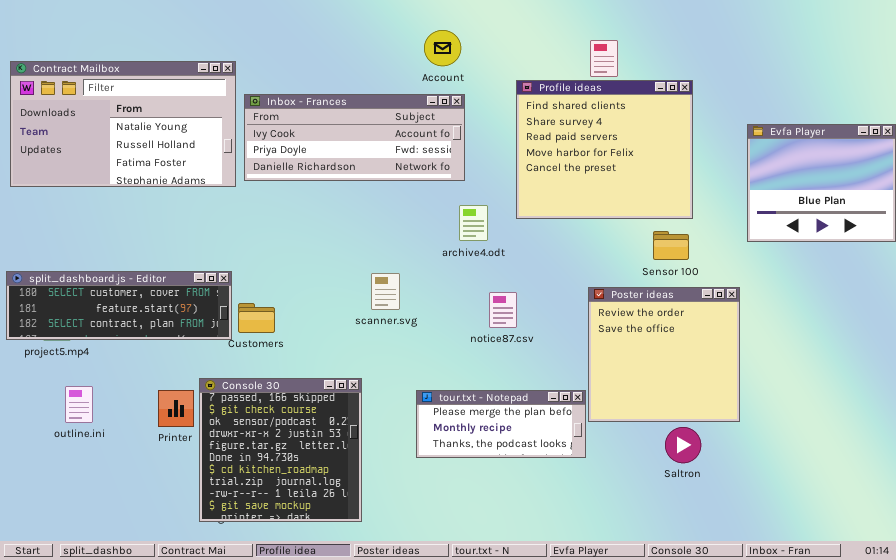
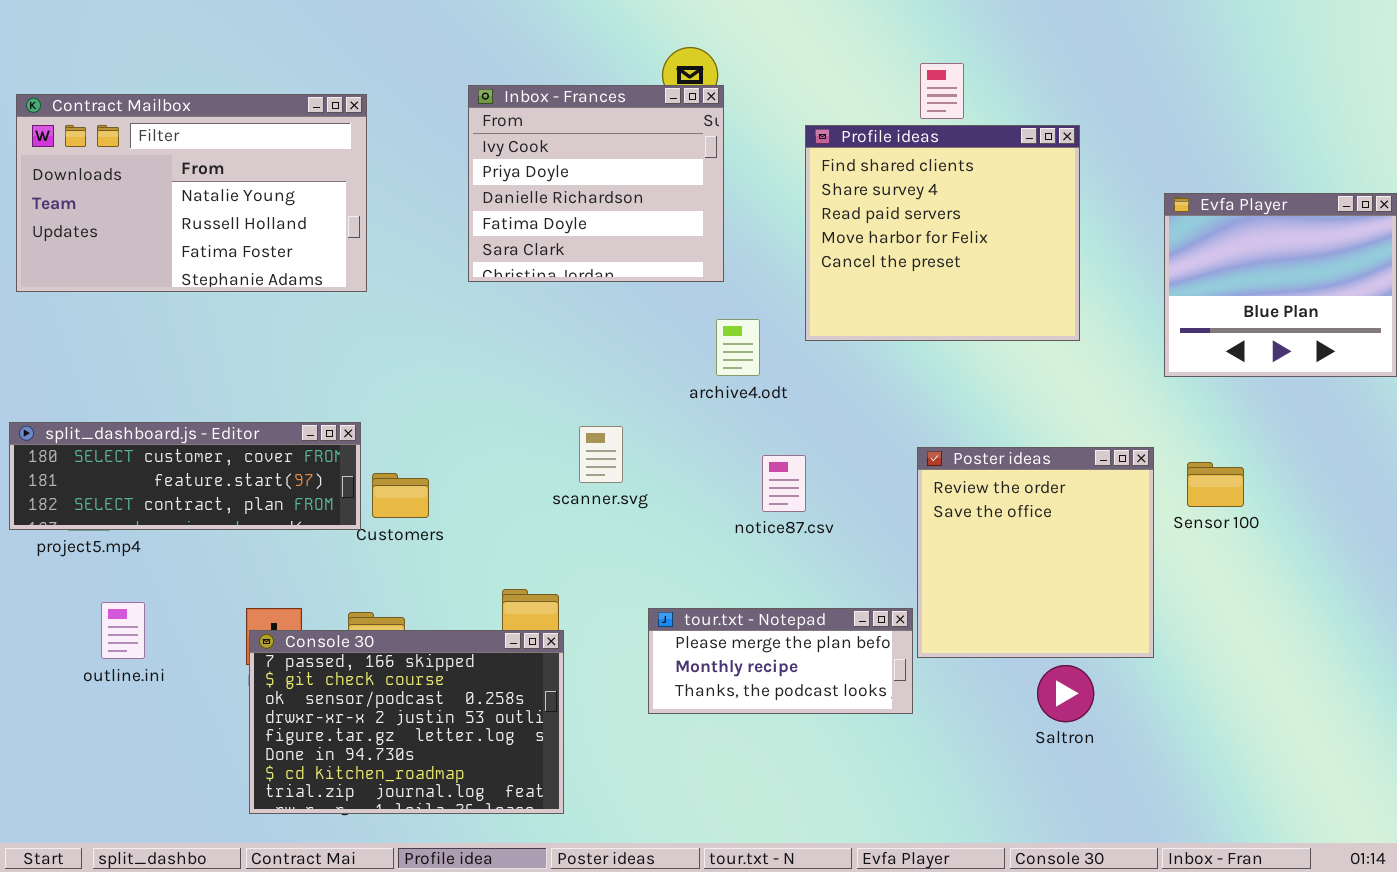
Inbox - Frances: [244,94,465,181] -> [468,85,724,282], resized
Sensor 100: [653,231,689,260] -> [1187,462,1244,507], moved
Console 30: [199,378,362,522] -> [249,630,564,814], resized

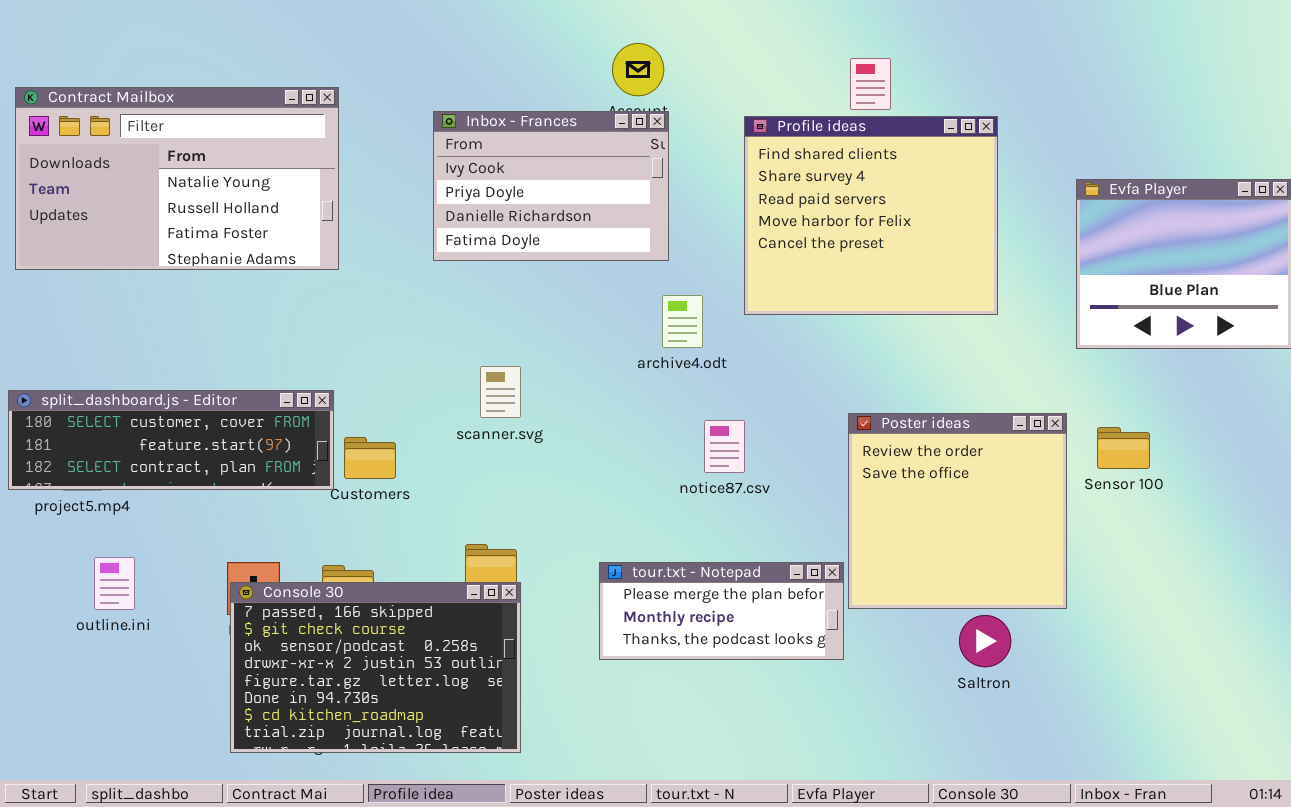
Inbox - Frances: [468,85,724,282] -> [433,111,669,261], resized
scanner.svg: [579,426,623,483] -> [480,366,521,418], moved

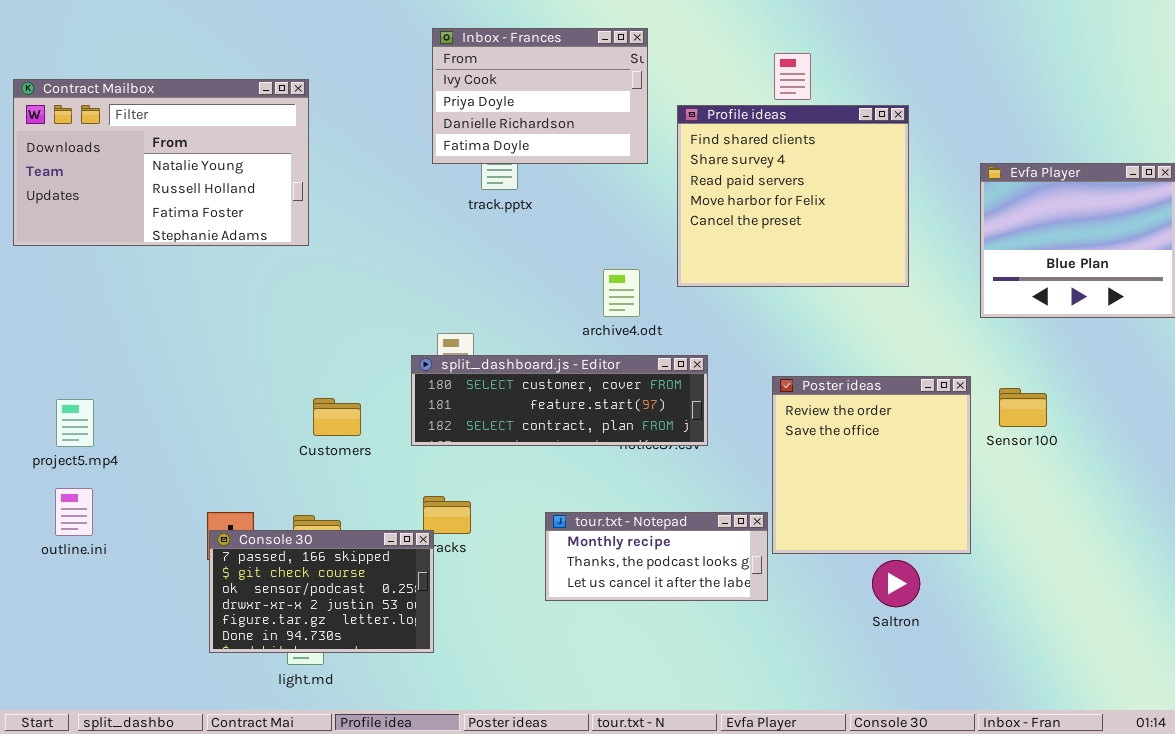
Inbox - Frances: [433,111,669,261] -> [432,28,648,164], moved
split_dashboard.js - Editor: [8,390,334,490] -> [411,355,708,446], moved
outline.ini: [94,557,135,610] -> [55,488,93,536], moved
tour.txt - Notepad: [599,562,844,660] -> [545,512,768,601], scrolled down 1 row
Console 30: [230,582,521,753] -> [209,530,434,653], resized

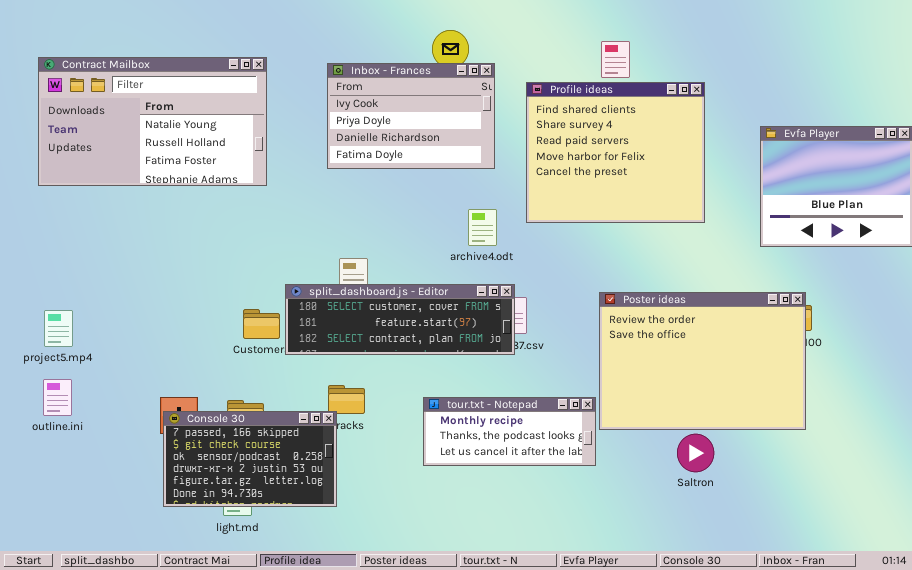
Inbox - Frances: [432,28,648,164] -> [327,63,495,169], moved
Contract Mailbox: [13,79,309,246] -> [38,57,267,186], moved
split_dashboard.js - Editor: [411,355,708,446] -> [285,284,515,355], moved
Poster ideas: [772,376,971,554] -> [599,292,806,430], resized

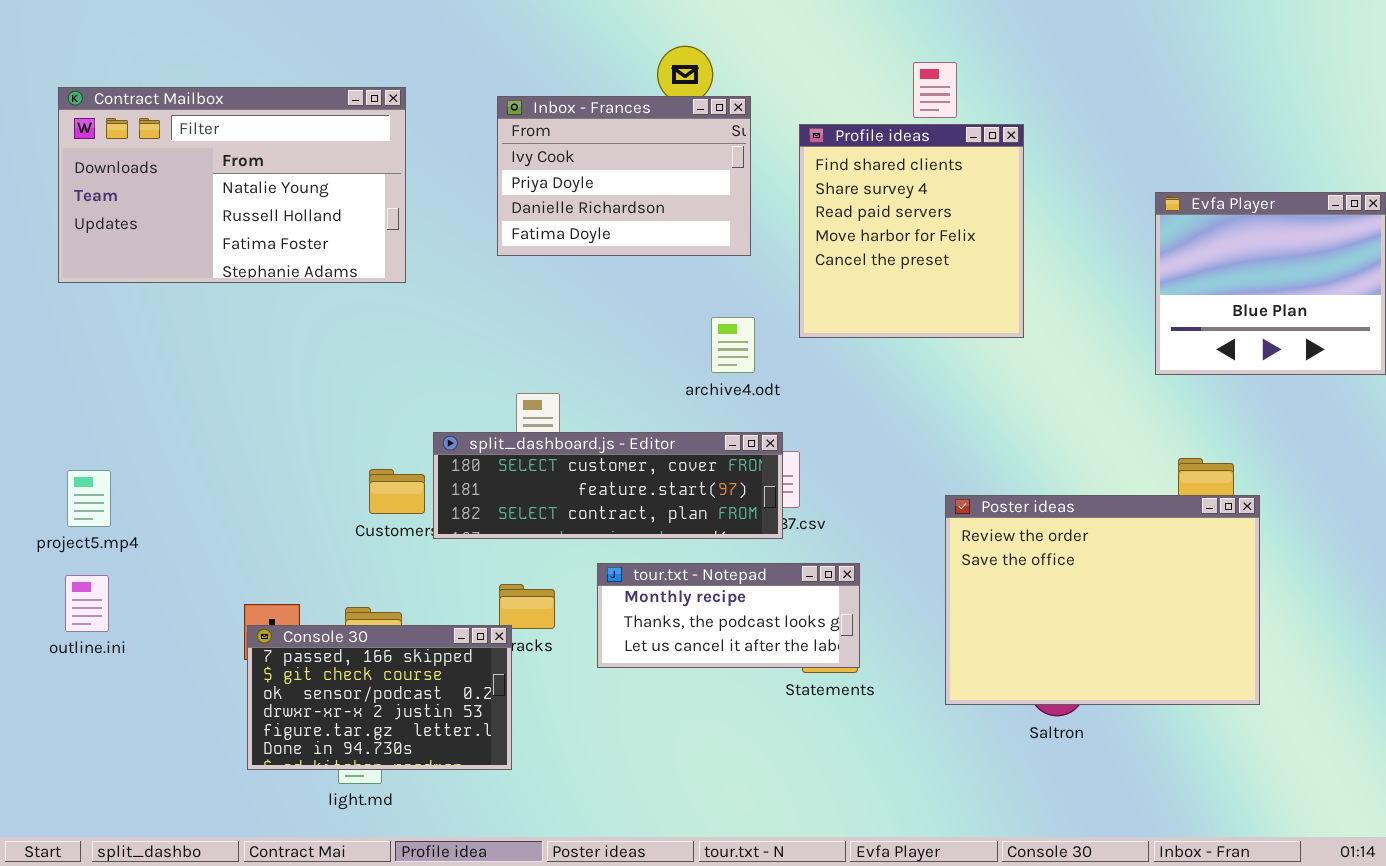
Profile ideas: [526,82,705,223] -> [799,124,1024,338], resized
Poster ideas: [599,292,806,430] -> [945,495,1260,705], moved
tour.txt - Notepad: [423,397,596,466] -> [597,563,860,668], moved

